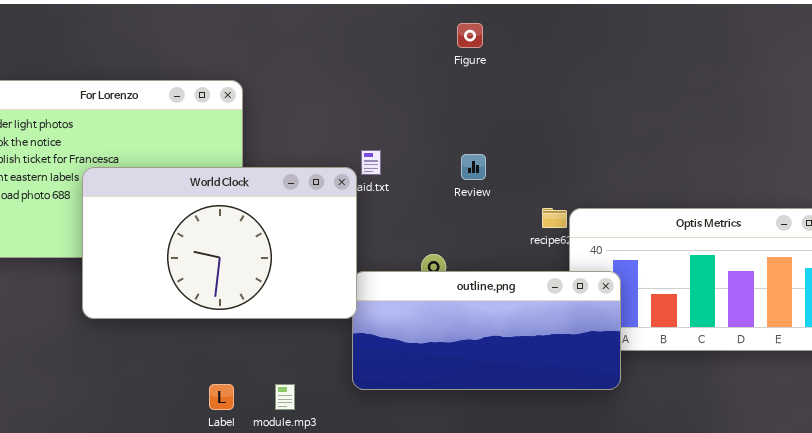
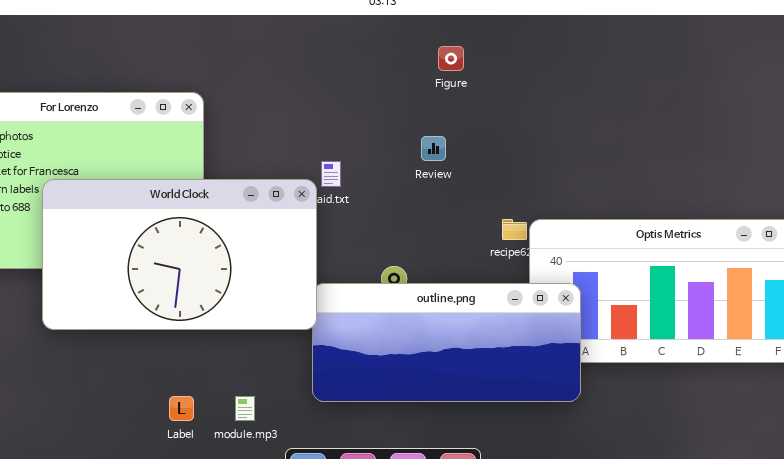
Figure: [457,23,483,48] -> [438,46,464,71], moved
Review: [461,154,486,180] -> [421,136,446,161], moved

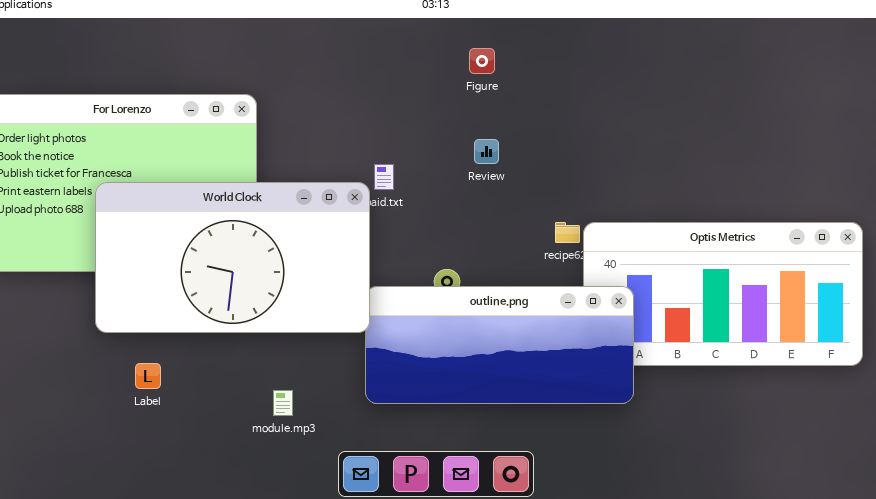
Figure: [438,46,464,71] -> [469,48,495,74], moved
Label: [169,396,194,421] -> [135,363,161,389], moved
module.mp3: [235,396,255,421] -> [273,390,293,416], moved

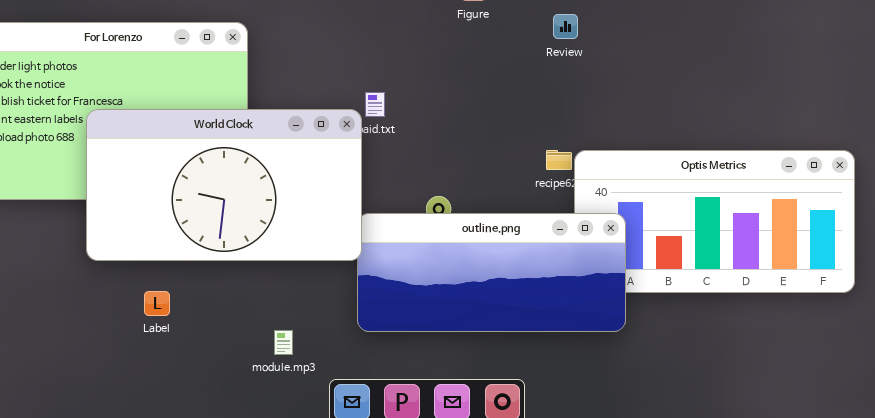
Review: [474,139,499,164] -> [553,14,578,39], moved
Label: [135,363,161,389] -> [144,291,170,316], moved
module.mp3: [273,390,293,416] -> [274,330,293,355], moved

